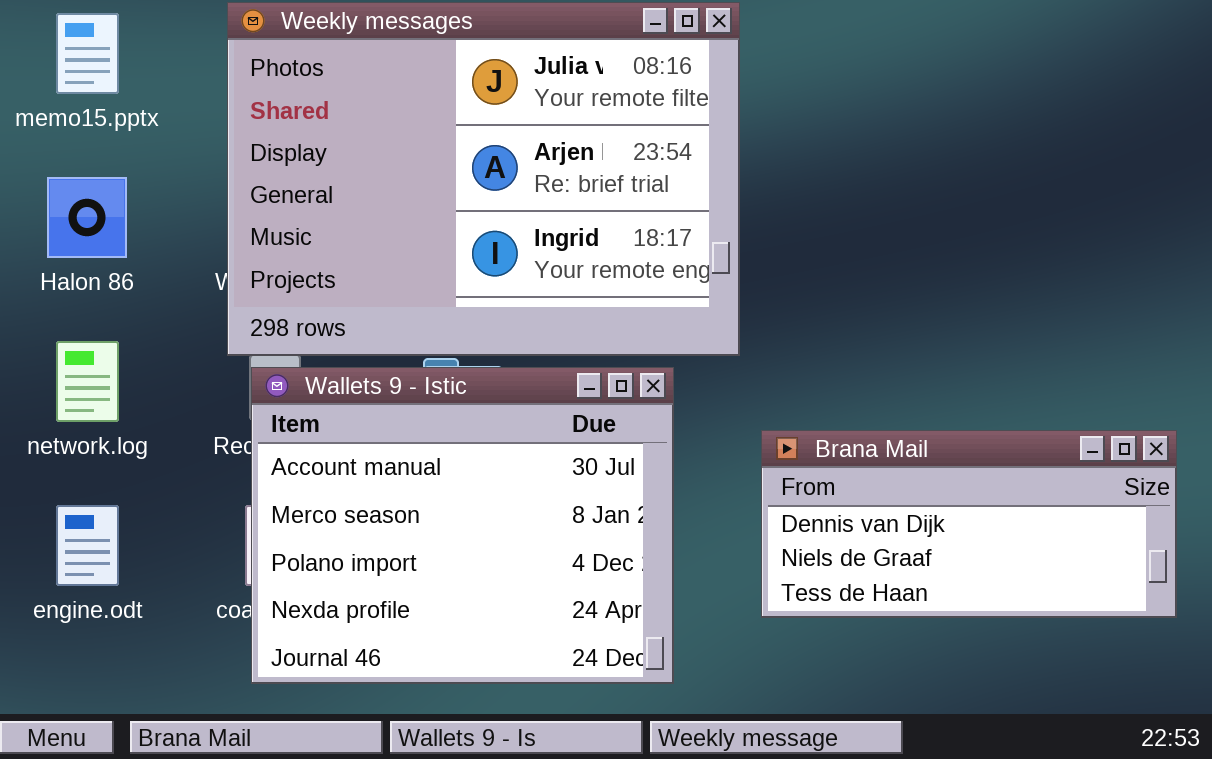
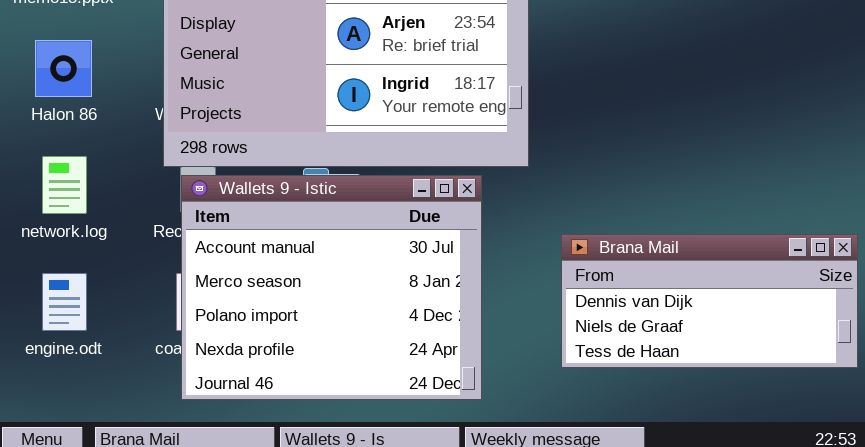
Brana Mail: [761,430,1177,618] -> [561,234,858,368], moved

